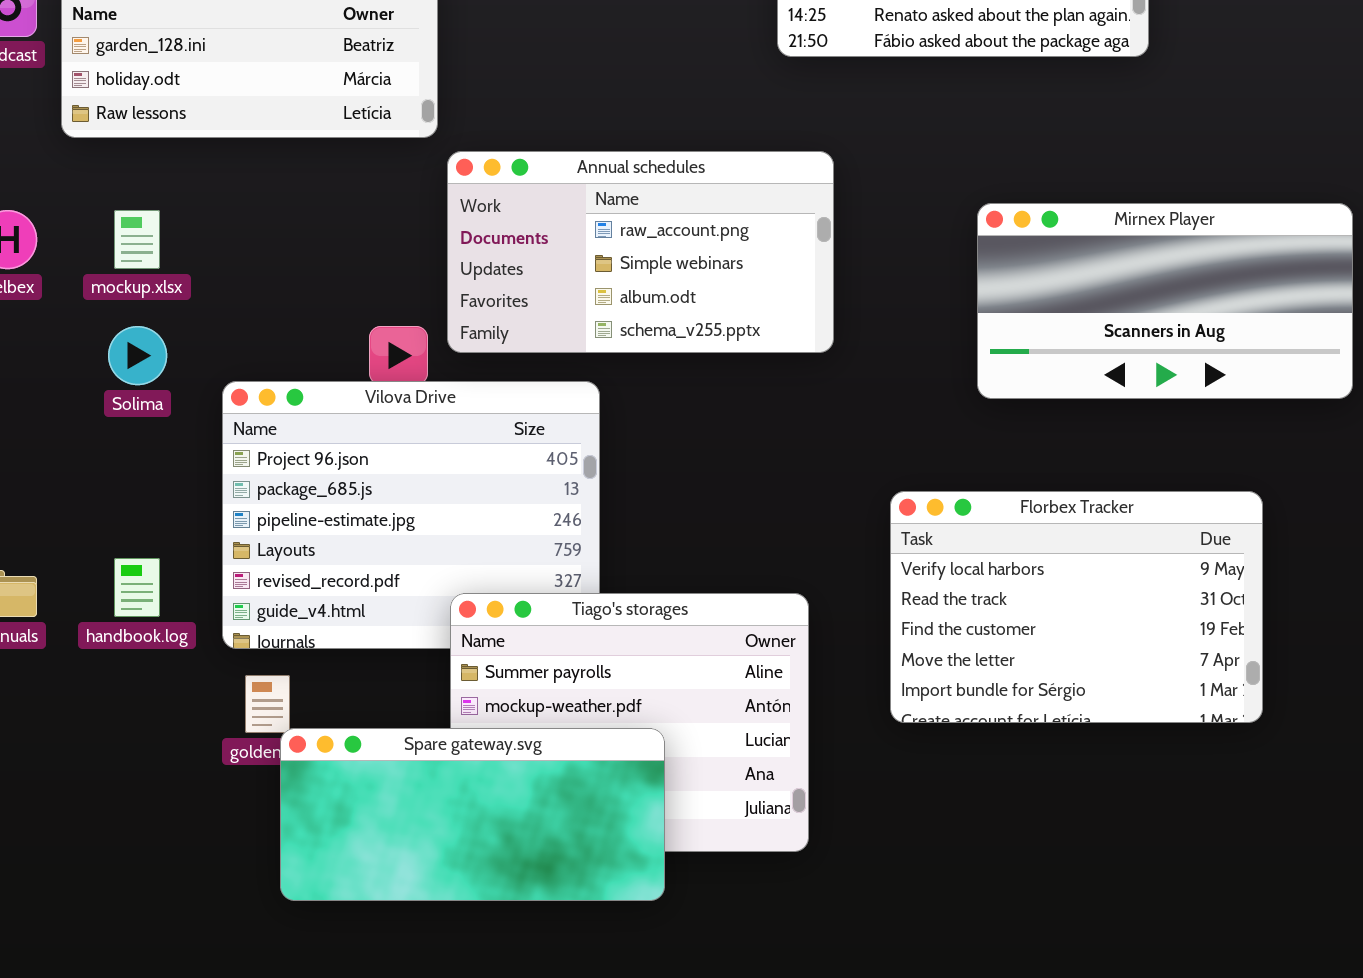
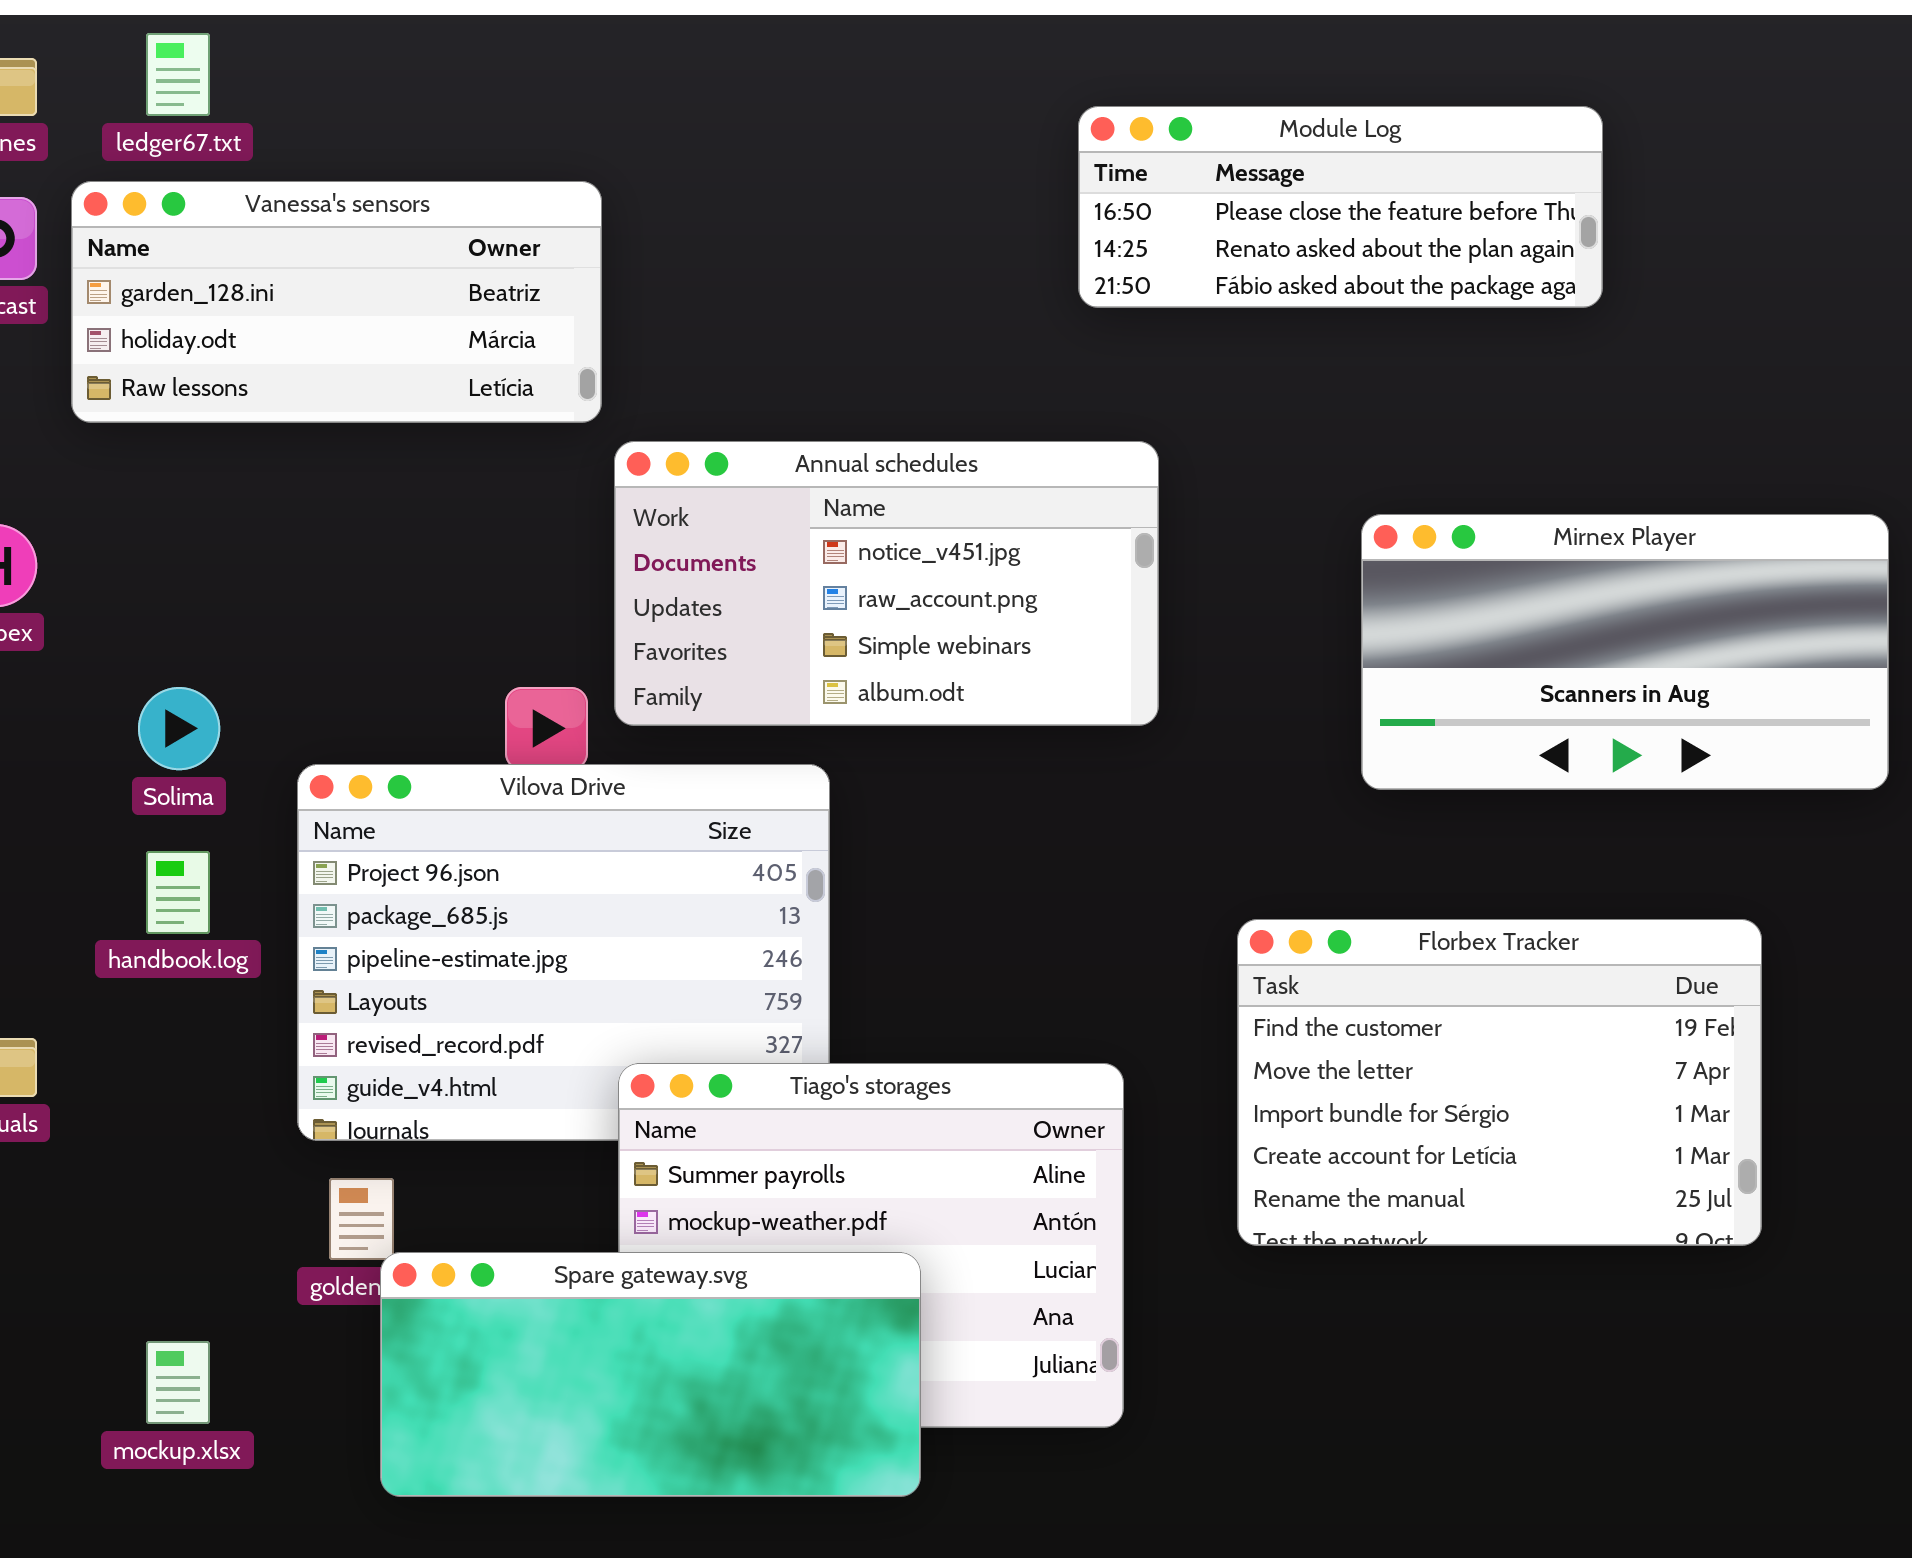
Annual schedules: [447,151,834,353] -> [614,441,1159,726], scrolled up 1 row
mockup.xlsx: [114,210,160,269] -> [146,1341,210,1424], moved
Florbex Tracker: [890,491,1263,723] -> [1237,919,1762,1246], scrolled down 2 rows
handbook.log: [114,558,160,617] -> [146,851,210,934], moved

